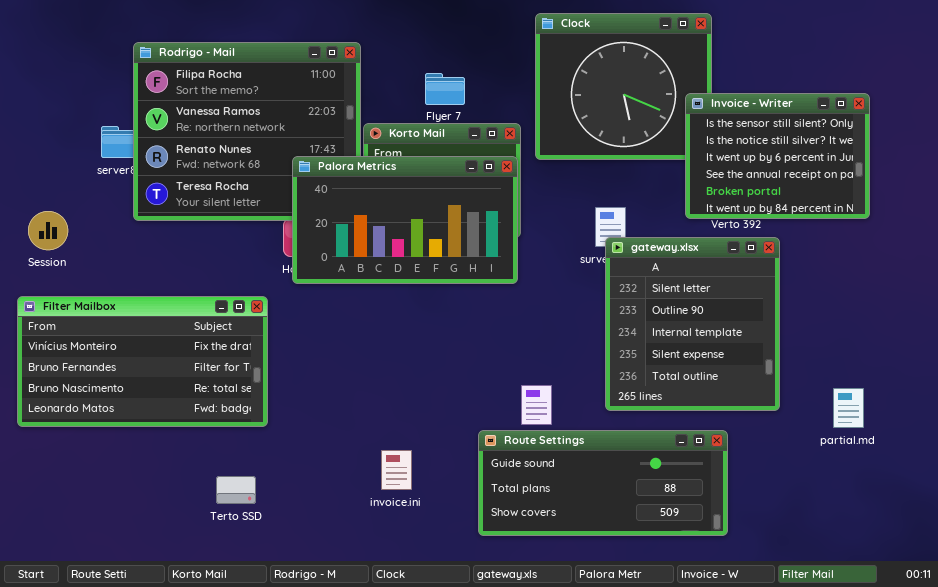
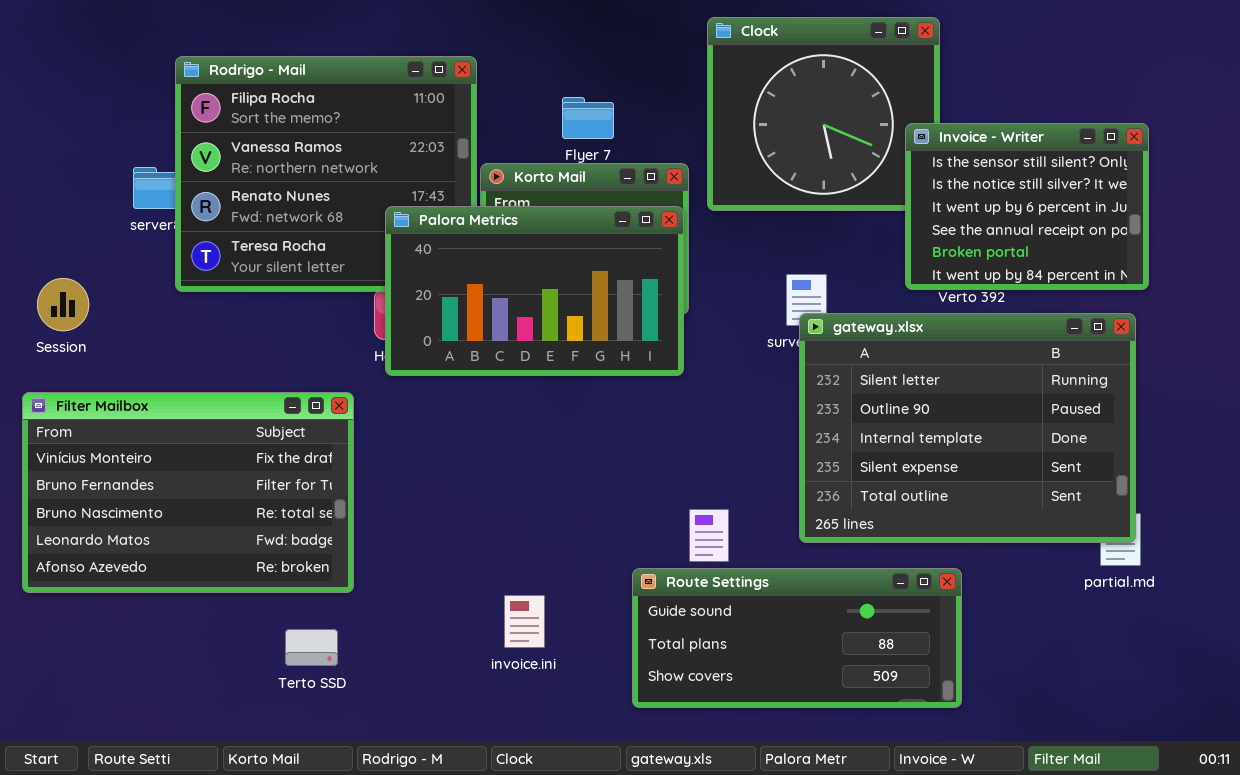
gateway.xlsx: [605,237,780,411] -> [799,313,1136,543], resized
Filter Mailbox: [17,296,268,427] -> [22,392,354,593], resized

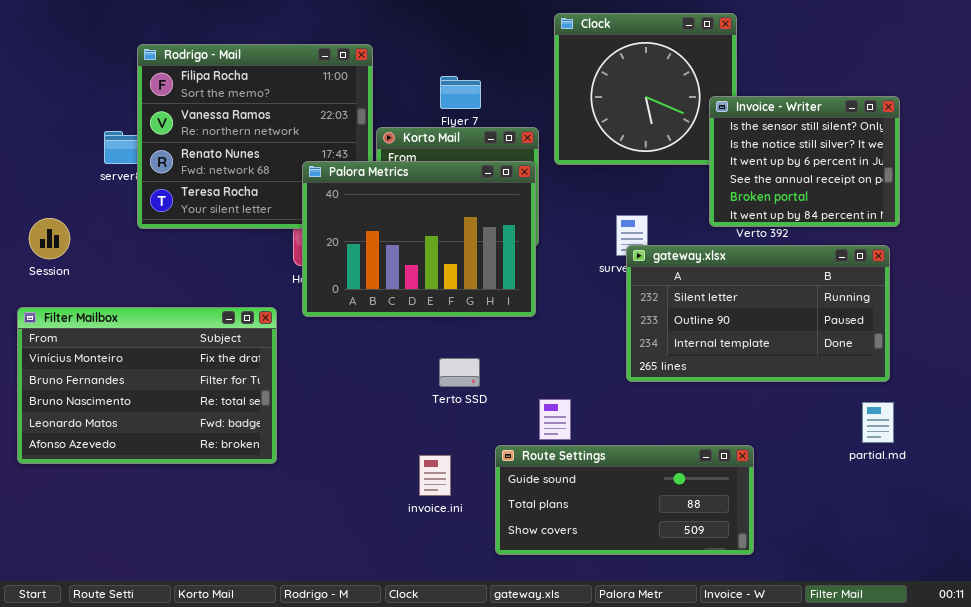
Palora Metrics: [385,206,684,376] -> [302,161,536,317], resized
gateway.xlsx: [799,313,1136,543] -> [626,245,890,382], resized
invoice.ini: [504,595,545,648] -> [419,455,451,496], moved
Terto SSD: [285,629,338,666] -> [439,358,480,387], moved

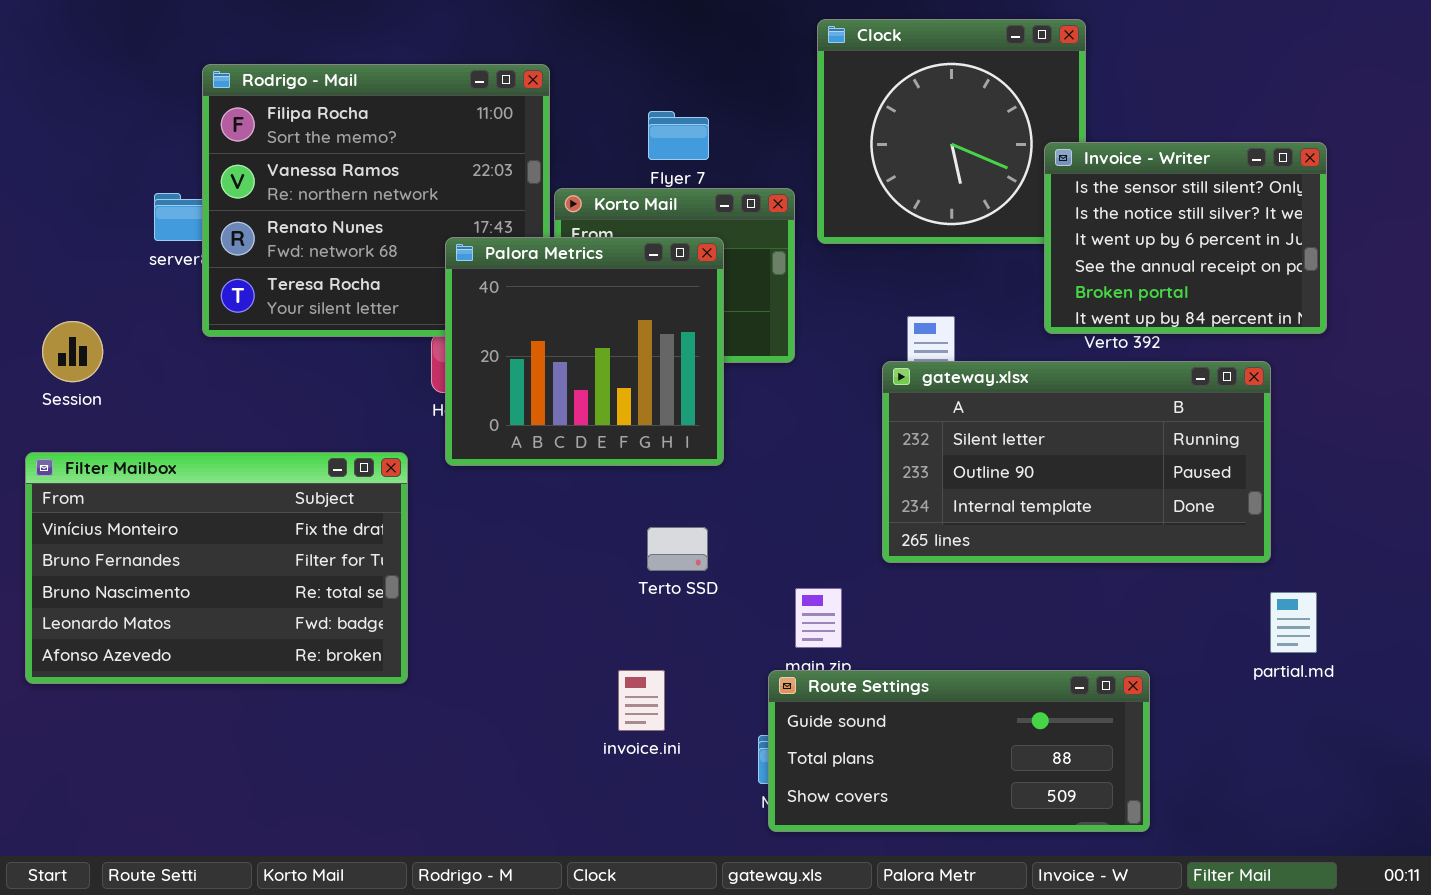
Palora Metrics: [302,161,536,317] -> [445,237,724,466], resized
gateway.xlsx: [626,245,890,382] -> [882,361,1271,563], moved
Route Settings: [495,445,754,555] -> [768,670,1150,832], moved

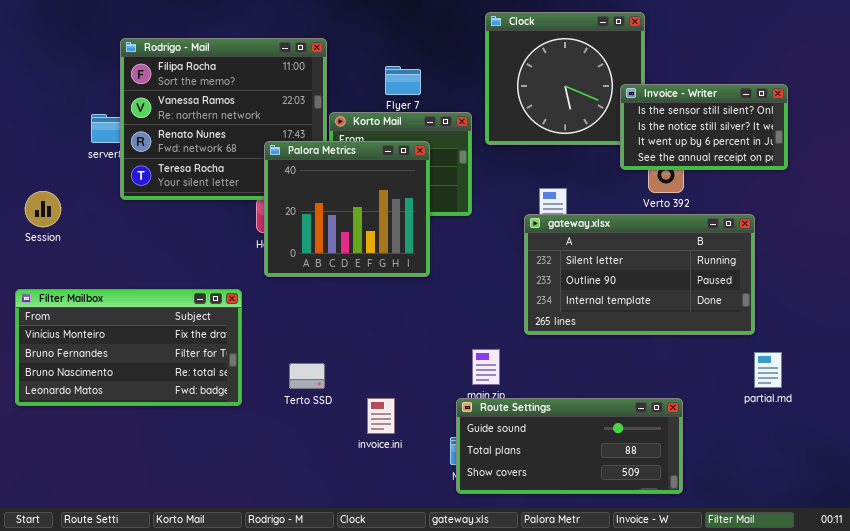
Invoice - Writer: [1044,142,1327,334] -> [620,84,788,170], resized
Filter Mailbox: [25,452,408,684] -> [15,289,242,406], resized
Terto SSD: [647,527,708,571] -> [289,363,325,389], moved

